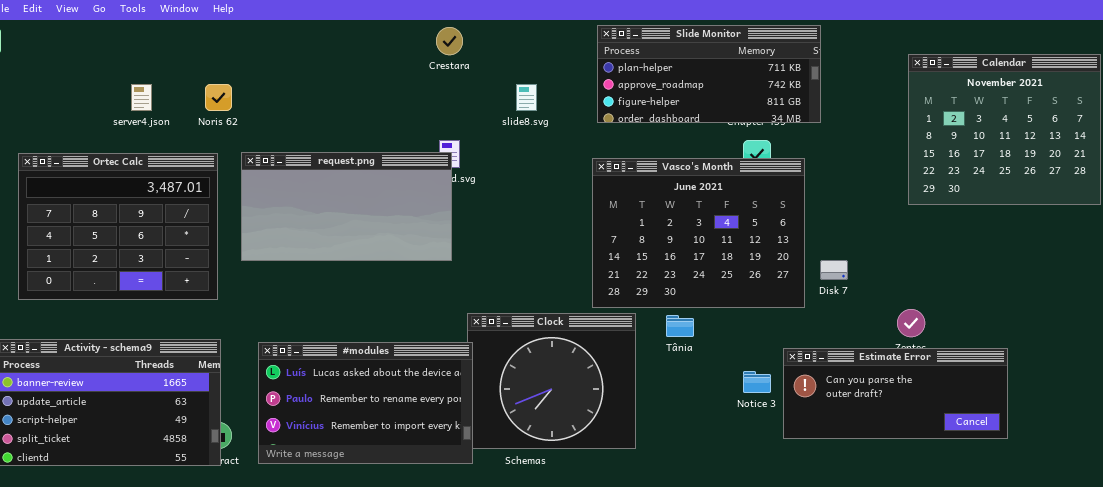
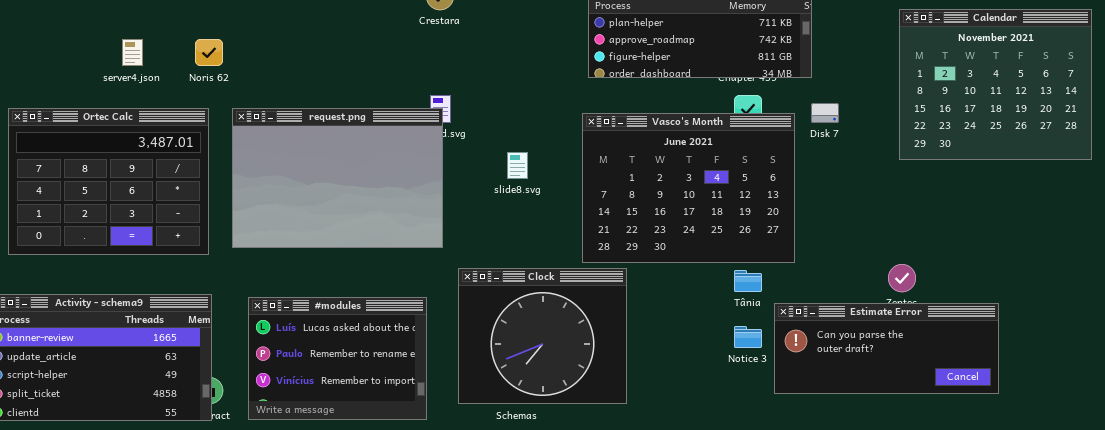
slide8.svg: [516,84,537,111] -> [507,152,528,179], moved
request.png: [241,152,452,261] -> [232,108,443,248], resized
Disk 7: [820,260,848,280] -> [811,103,839,123], moved
Tânia: [666,315,694,337] -> [734,270,762,292], moved
#modules: [258,342,473,464] -> [248,297,427,420], resized

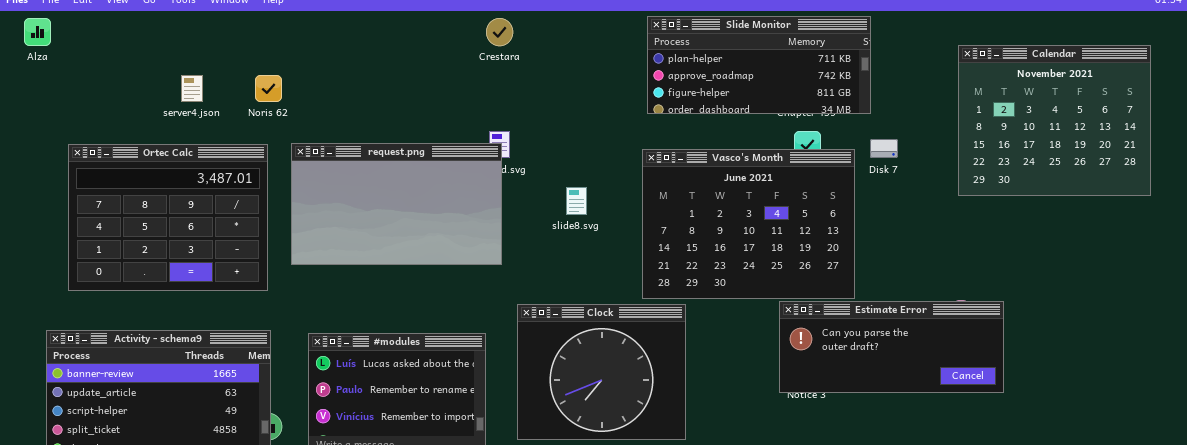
request.png: [232,108,443,248] -> [291,143,502,265], resized
Estimate Error: [774,303,999,394] -> [779,301,1004,393], moved

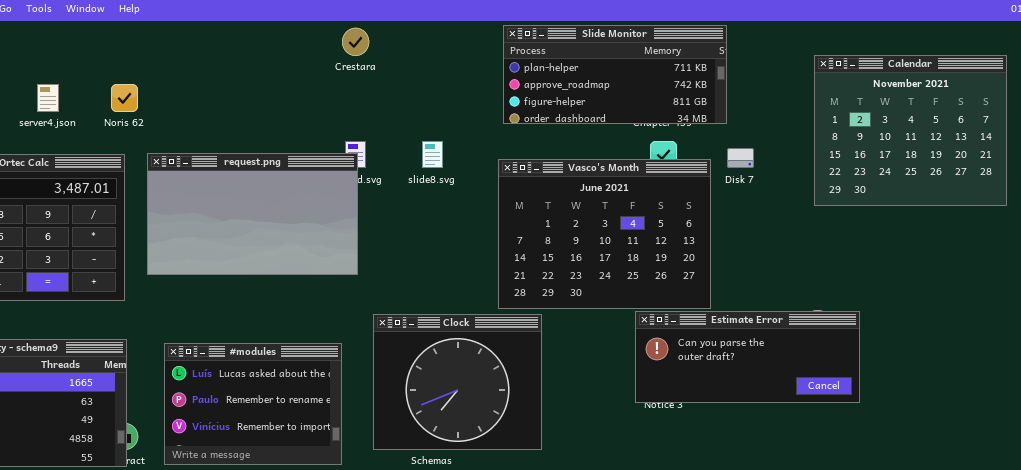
slide8.svg: [566,187,587,215] -> [422,141,443,168], moved

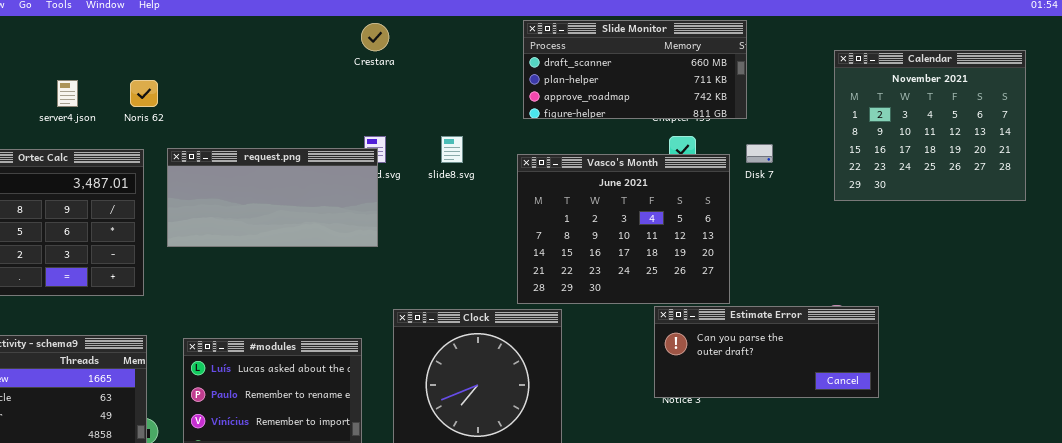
Slide Monitor: [503,25,727,124] -> [523,20,747,119], scrolled up 1 row
request.png: [147,153,358,275] -> [167,148,378,247], resized

